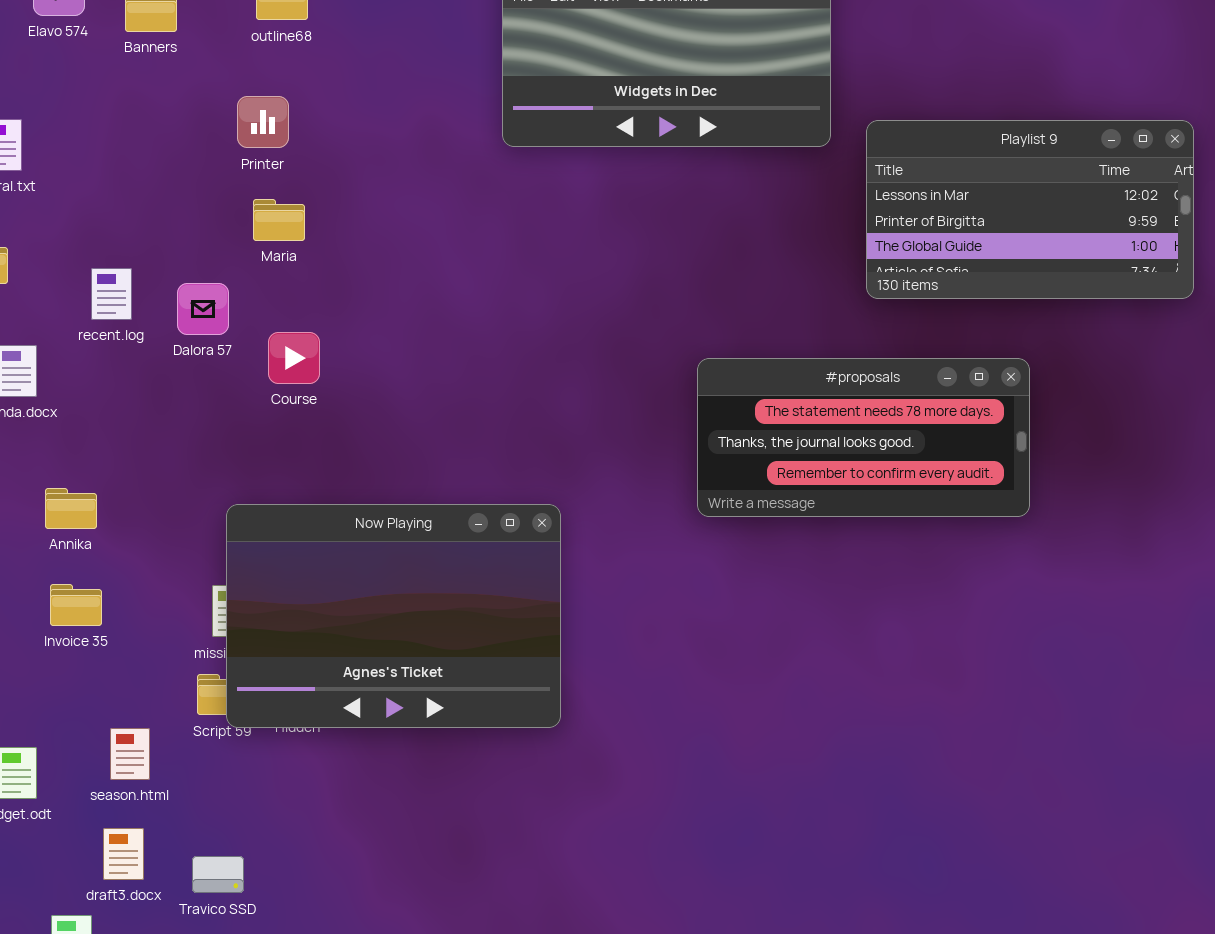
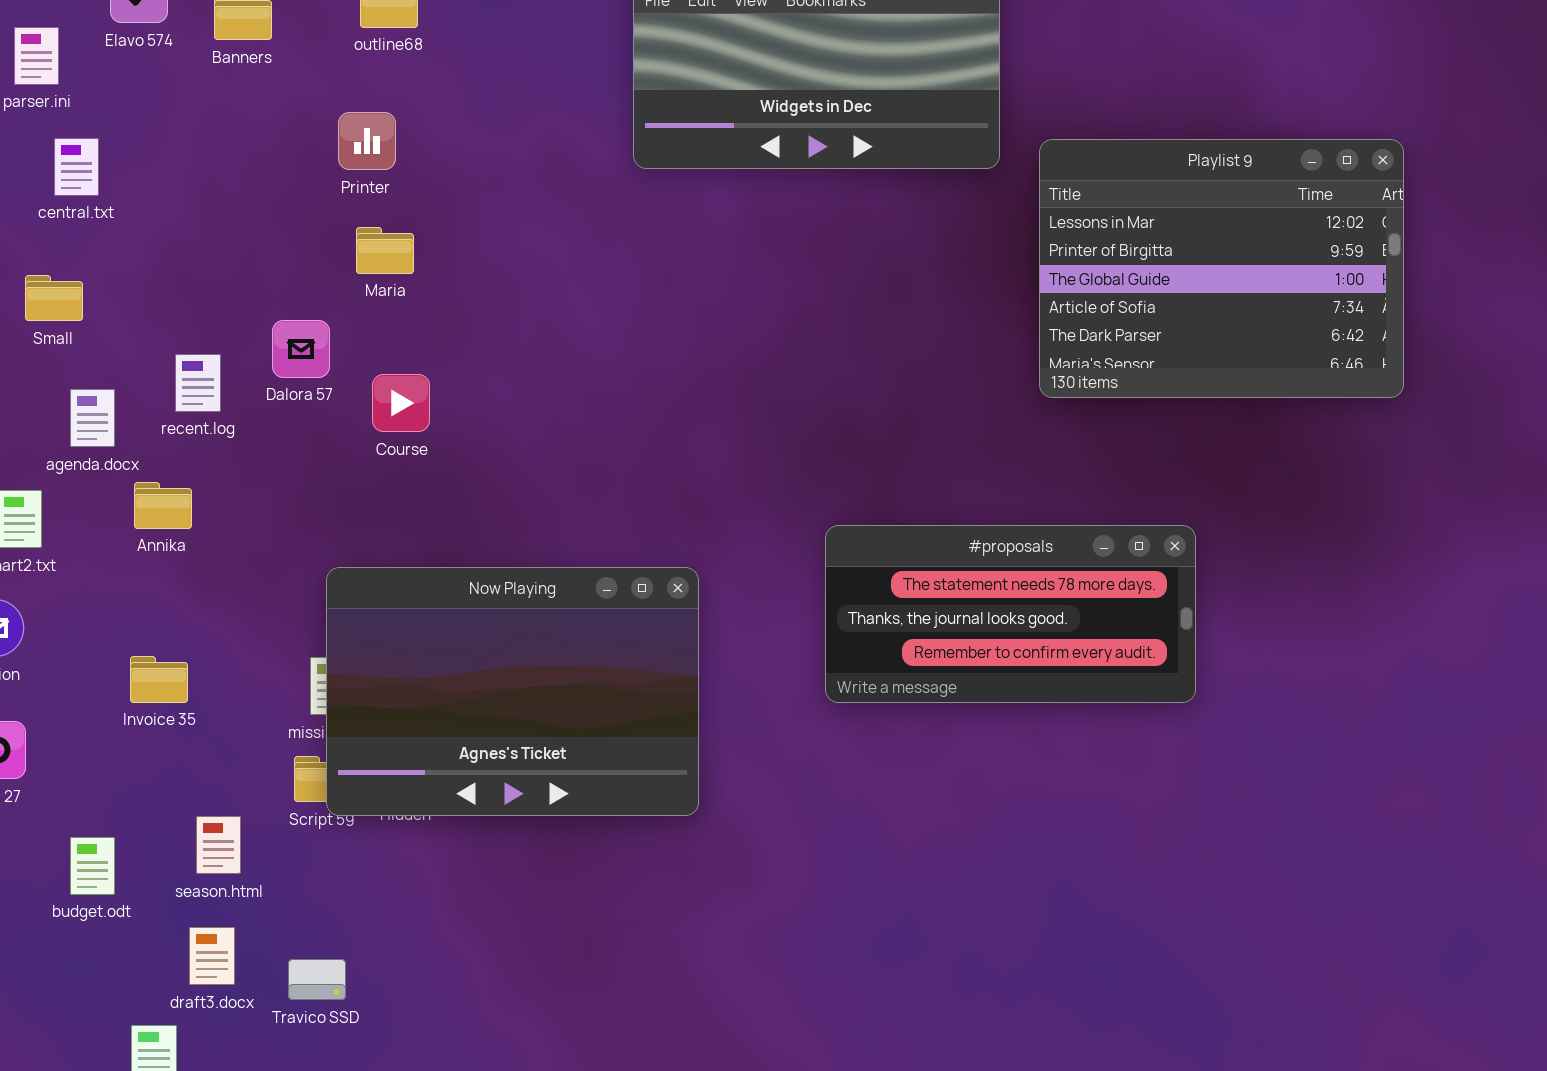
Playlist 9: [866,120,1194,299] -> [1039,139,1404,398], resized
recent.log: [91,268,132,320] -> [175,354,221,412], moved
#proposals: [697,358,1030,517] -> [825,525,1196,703], moved
Annika: [45,488,97,529] -> [134,482,192,529], moved

